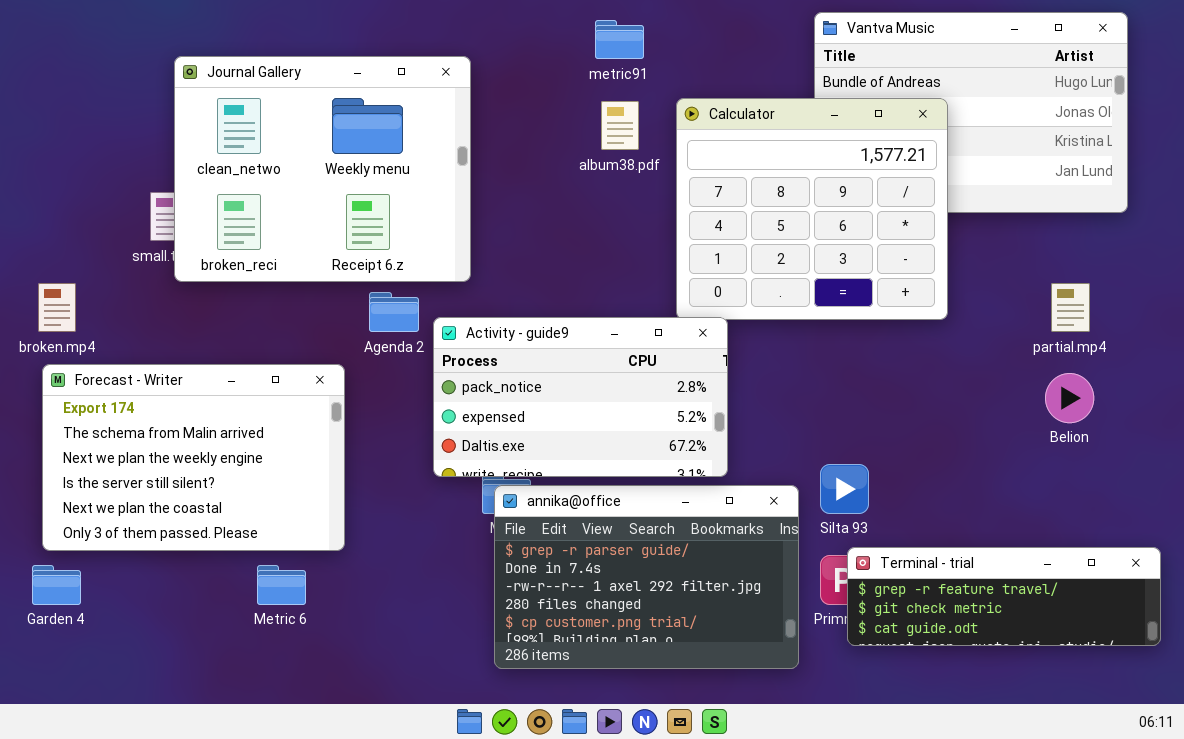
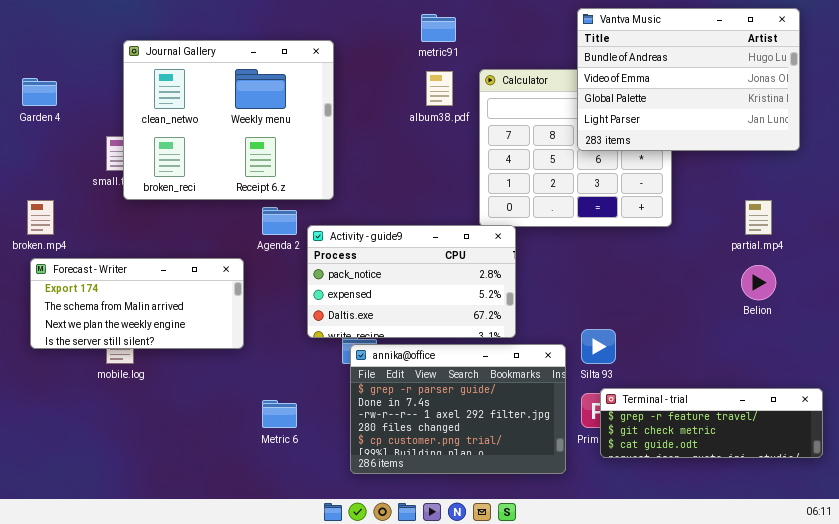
Vantva Music: [814,12,1128,213] -> [577,8,800,151], raised
Forecast - Writer: [42,364,345,551] -> [30,258,244,349], resized
Garden 4: [32,565,81,605] -> [22,78,57,106], moved
Metric 6: [257,565,306,605] -> [262,400,297,428], moved

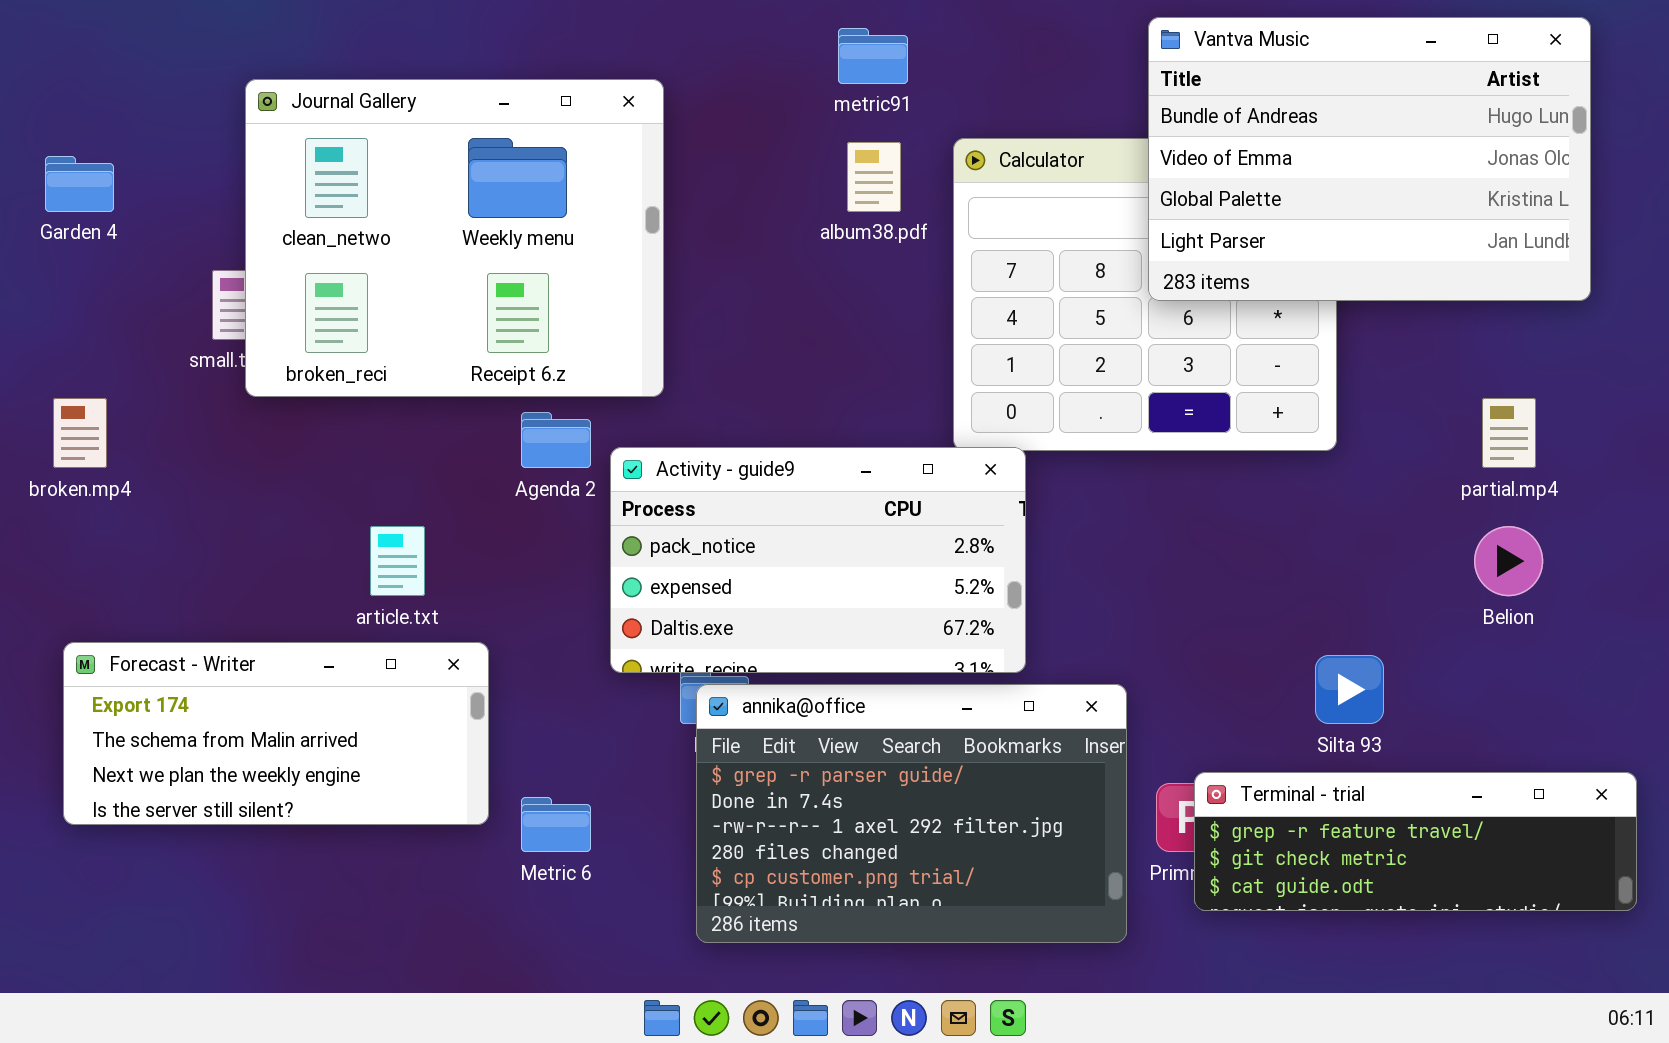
Forecast - Writer: [30,258,244,349] -> [63,642,489,825], moved
Silta 93: [581,329,616,364] -> [1315,655,1384,724], moved

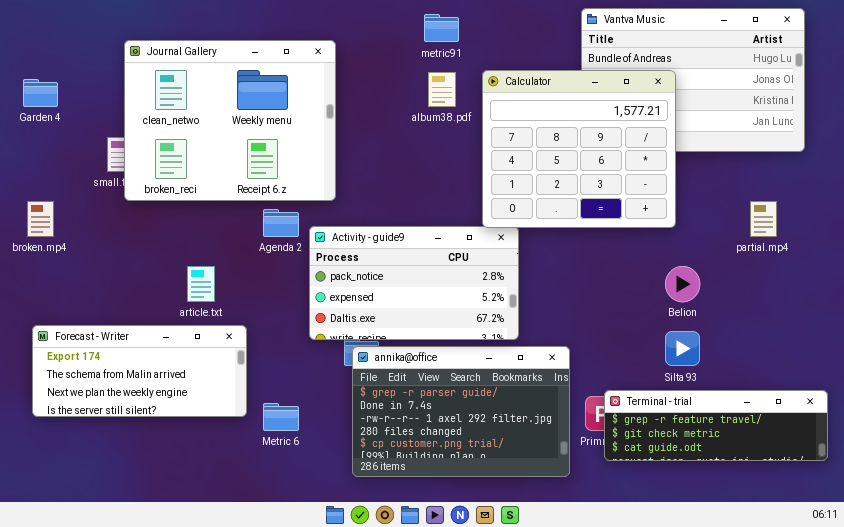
Calculator: [953,138,1337,451] -> [482,70,676,228], raised
Belion: [1474,526,1543,596] -> [665,266,700,302], moved

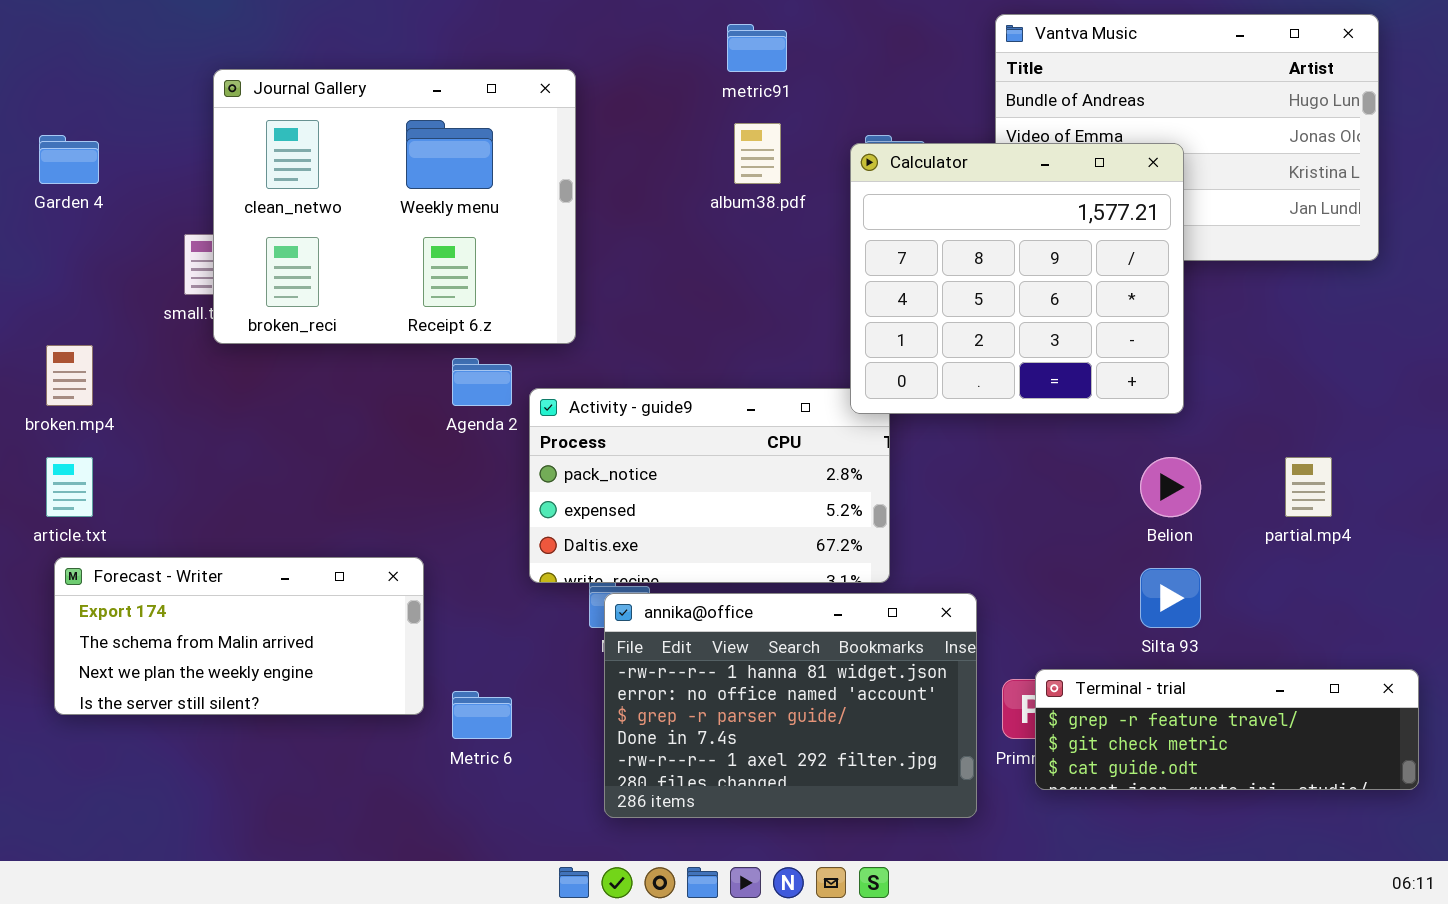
Calculator: [482,70,676,228] -> [850,143,1184,414], moved
partial.mp4: [750,201,777,237] -> [1285,457,1332,517], moved
article.txt: [187,266,215,302] -> [46,457,93,517], moved
annika@office: [352,346,570,477] -> [604,593,977,818], scrolled up 2 rows

